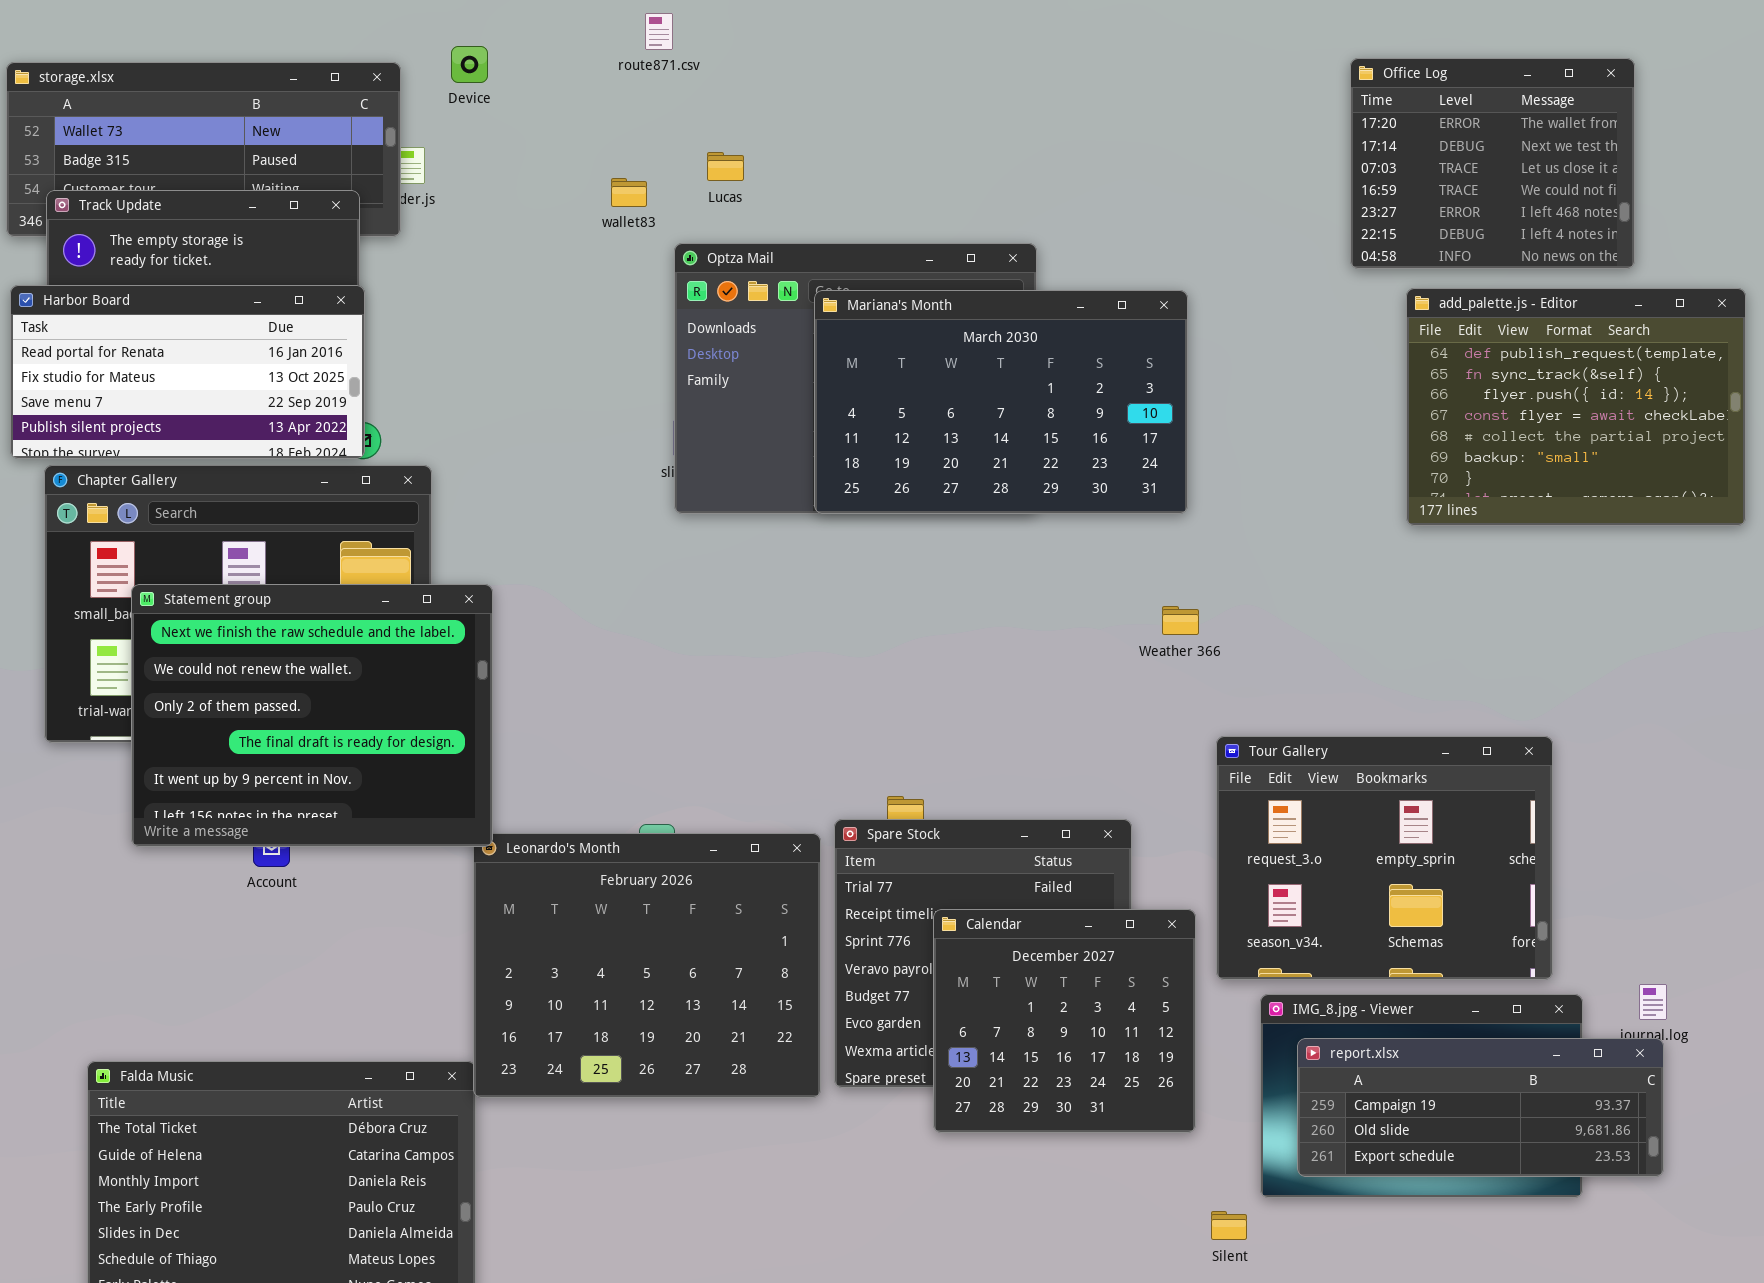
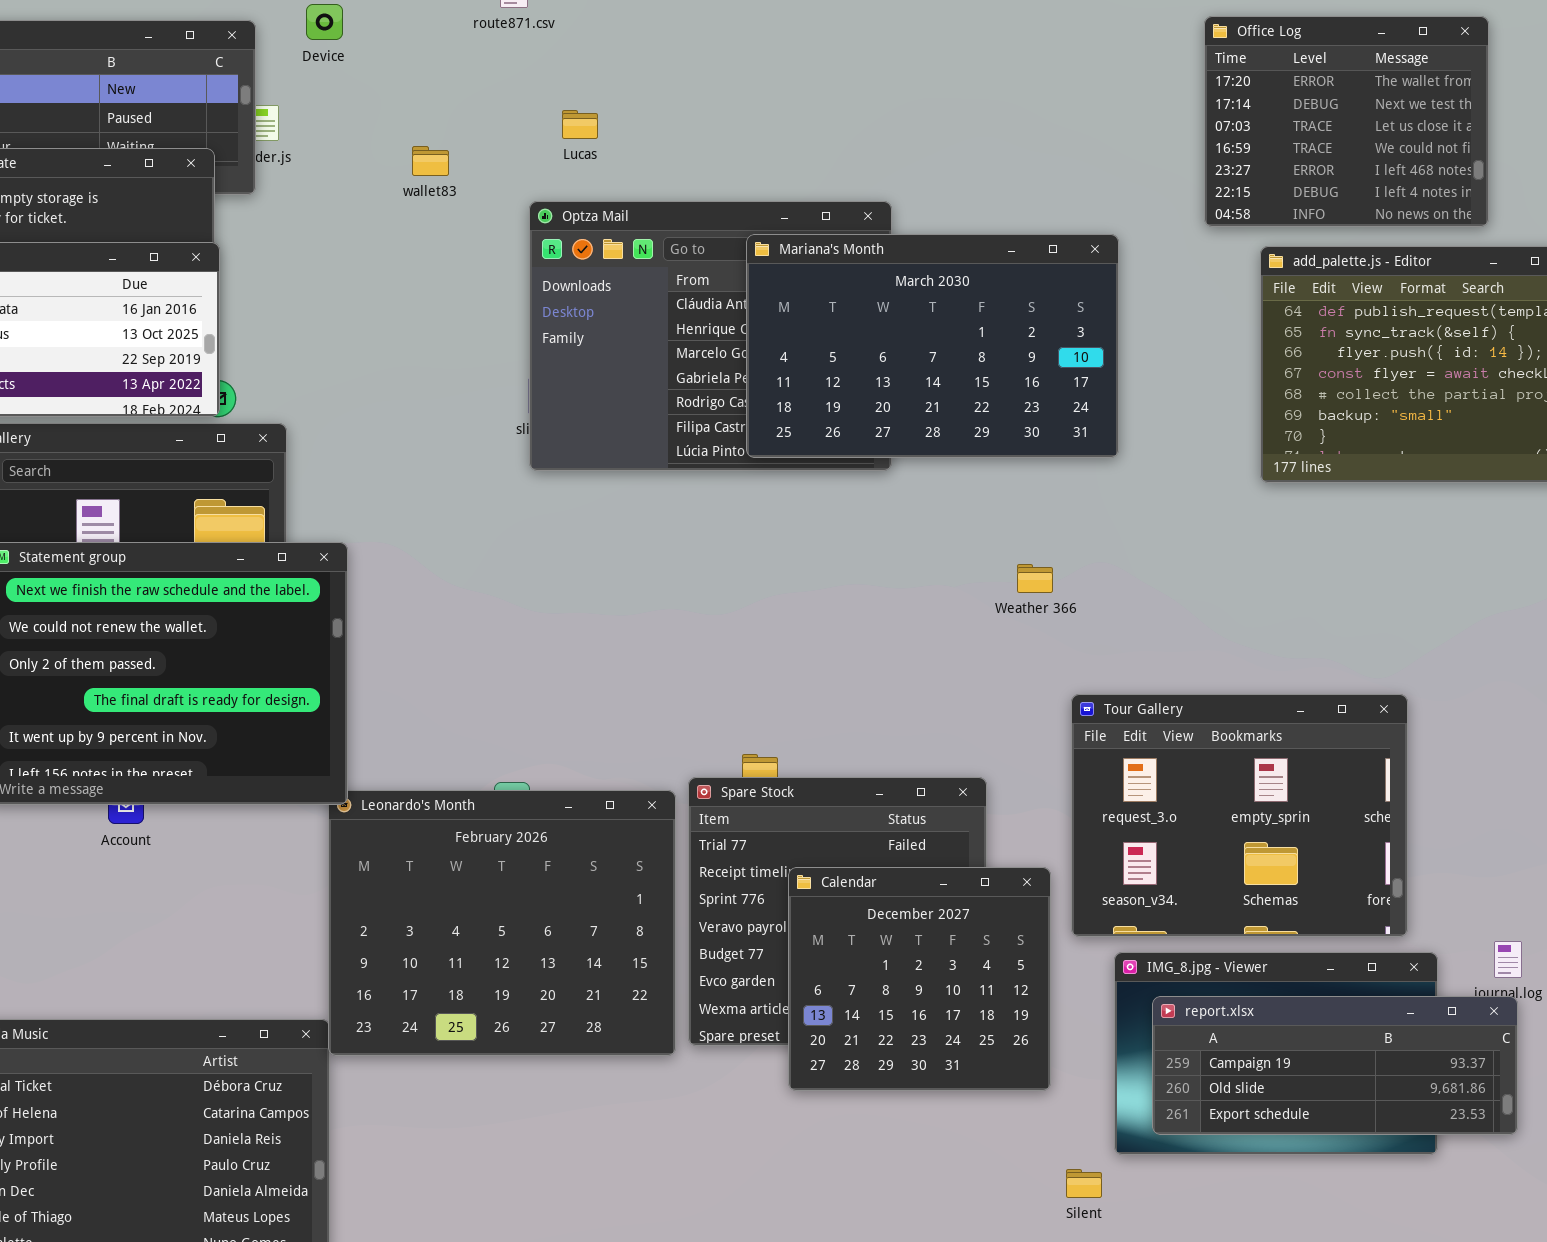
wallet83: [611,178,647,207] -> [412,146,449,176], moved
Mariana's Month: [814,290,1188,514] -> [746,234,1119,458], moved

